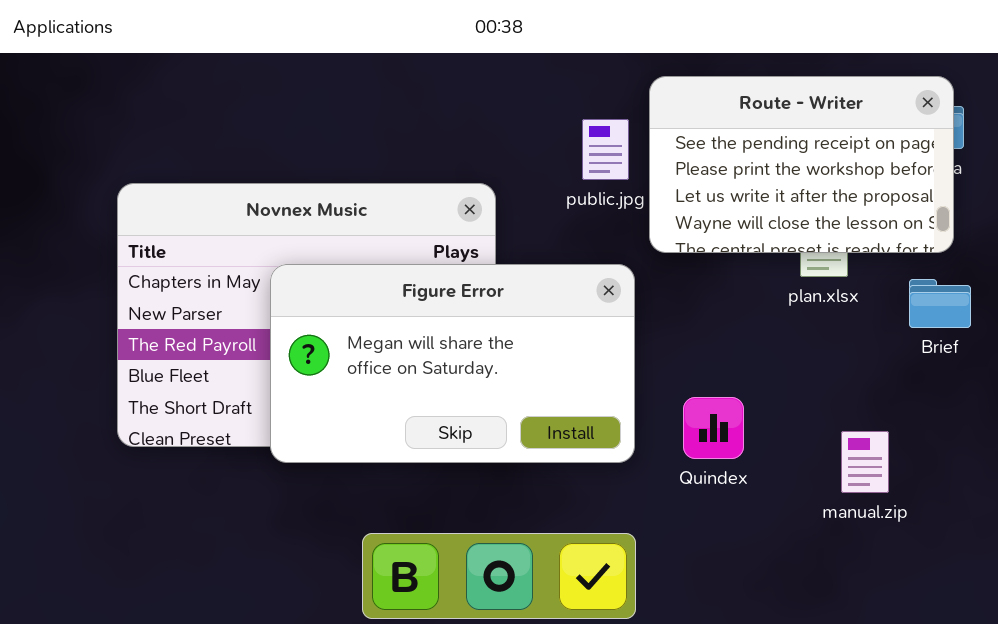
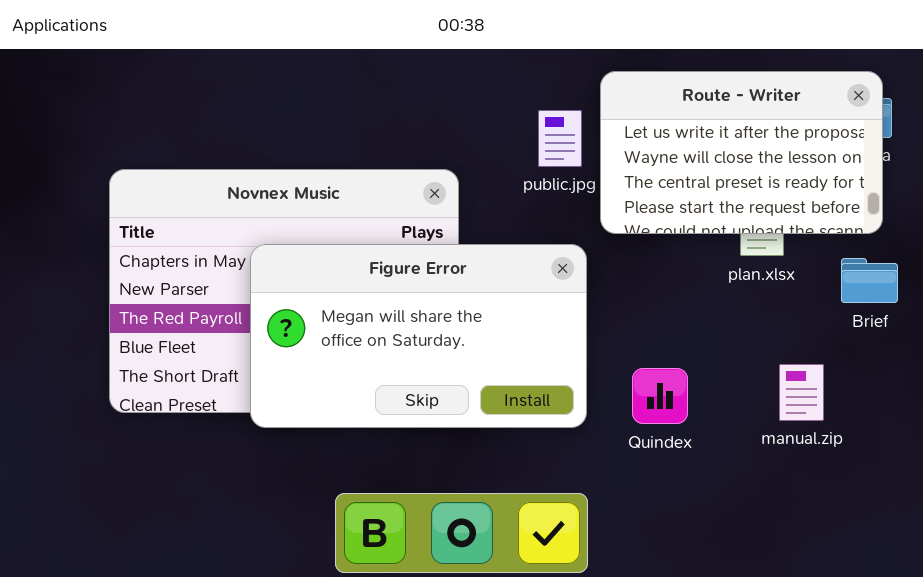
Route - Writer: [649,76,954,253] -> [600,71,883,234], scrolled down 2 rows
manual.zip: [841,431,889,493] -> [779,364,824,421], moved

